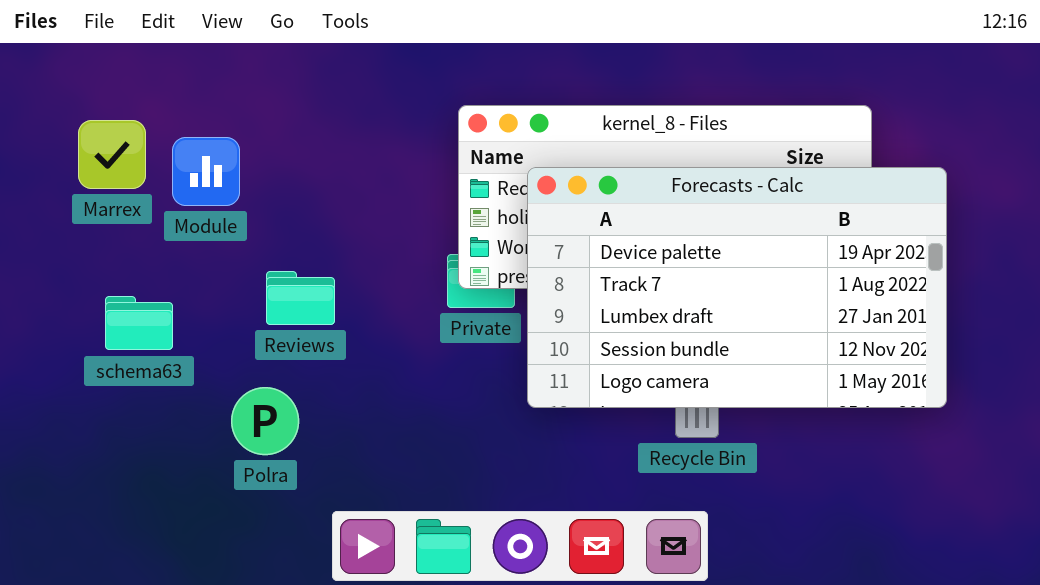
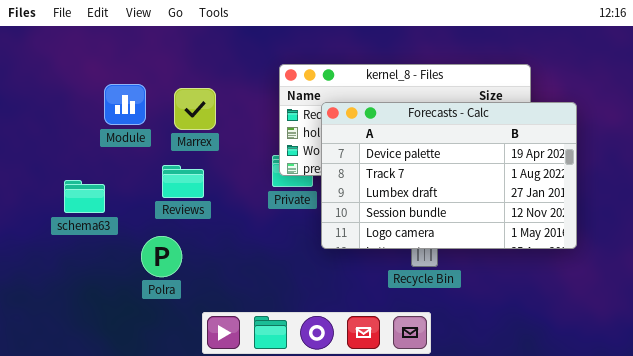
Marrex: [78,120,146,189] -> [174,88,216,130], moved

